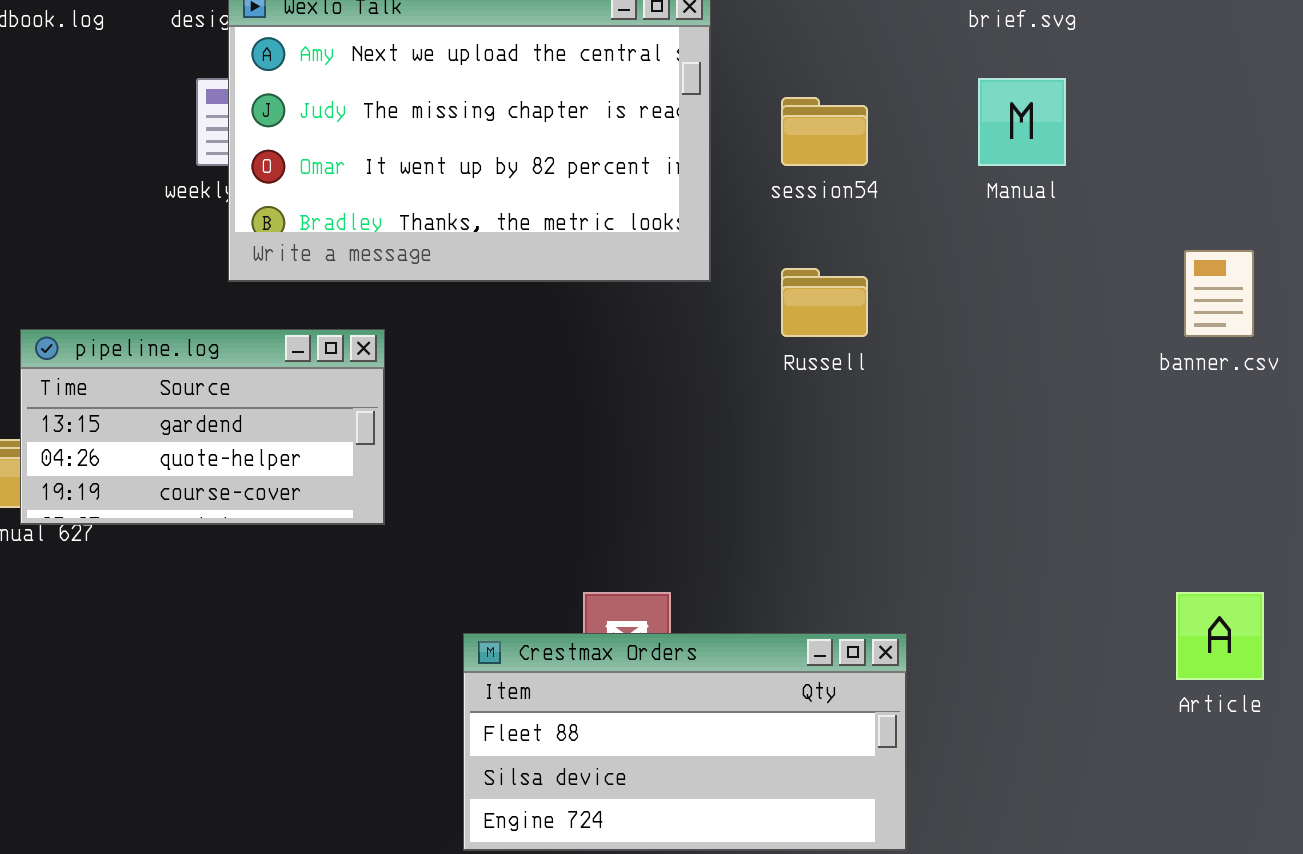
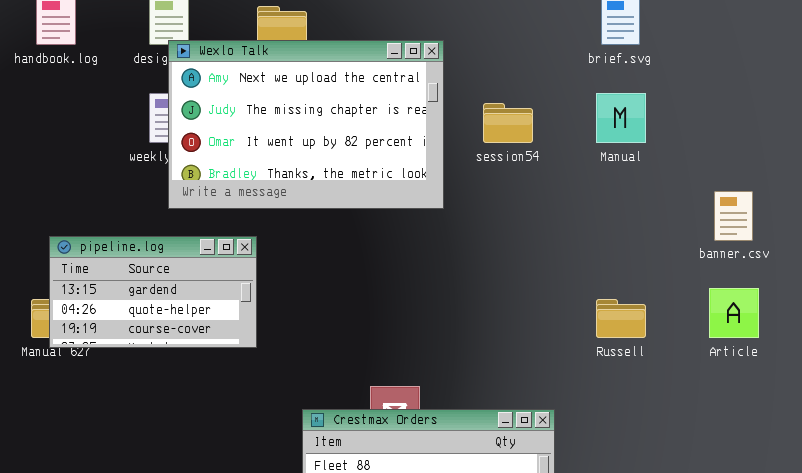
Russell: [781,268,868,337] -> [596,299,646,338], moved
Article: [1176,592,1264,680] -> [709,288,759,338], moved

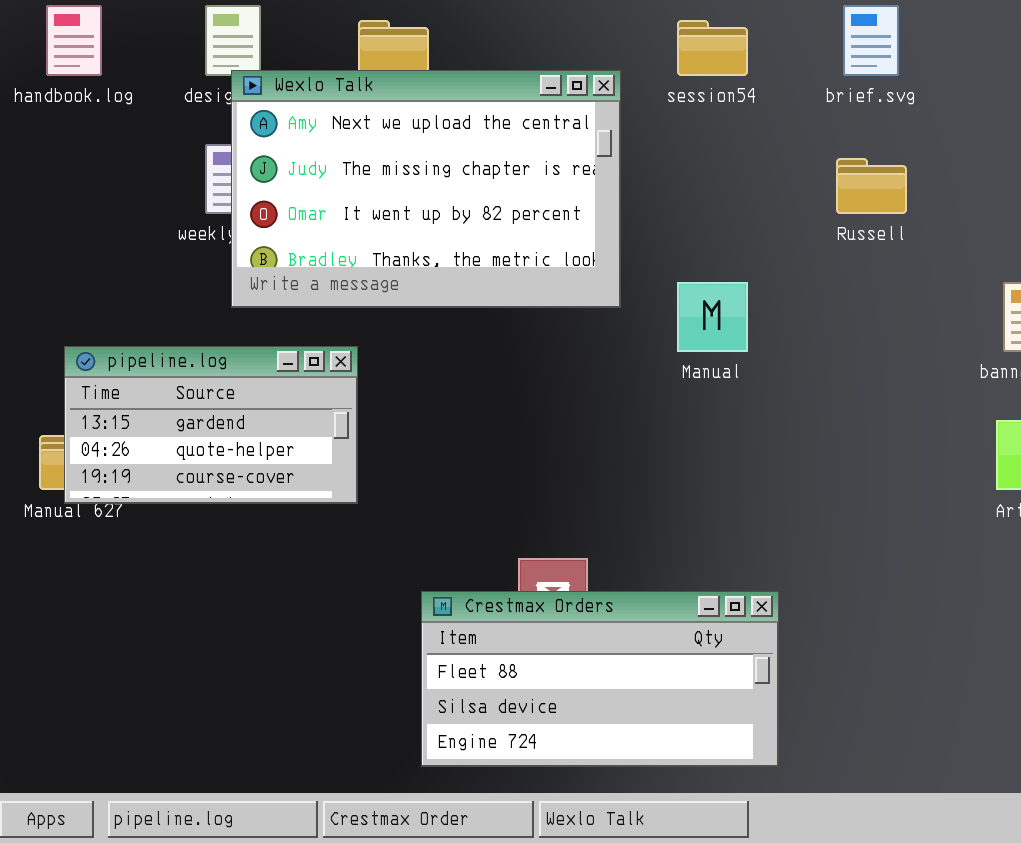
Manual: [596,93,646,143] -> [677,282,748,352], moved
session54: [483,103,533,143] -> [677,20,748,76], moved
Russell: [596,299,646,338] -> [836,158,907,214], moved

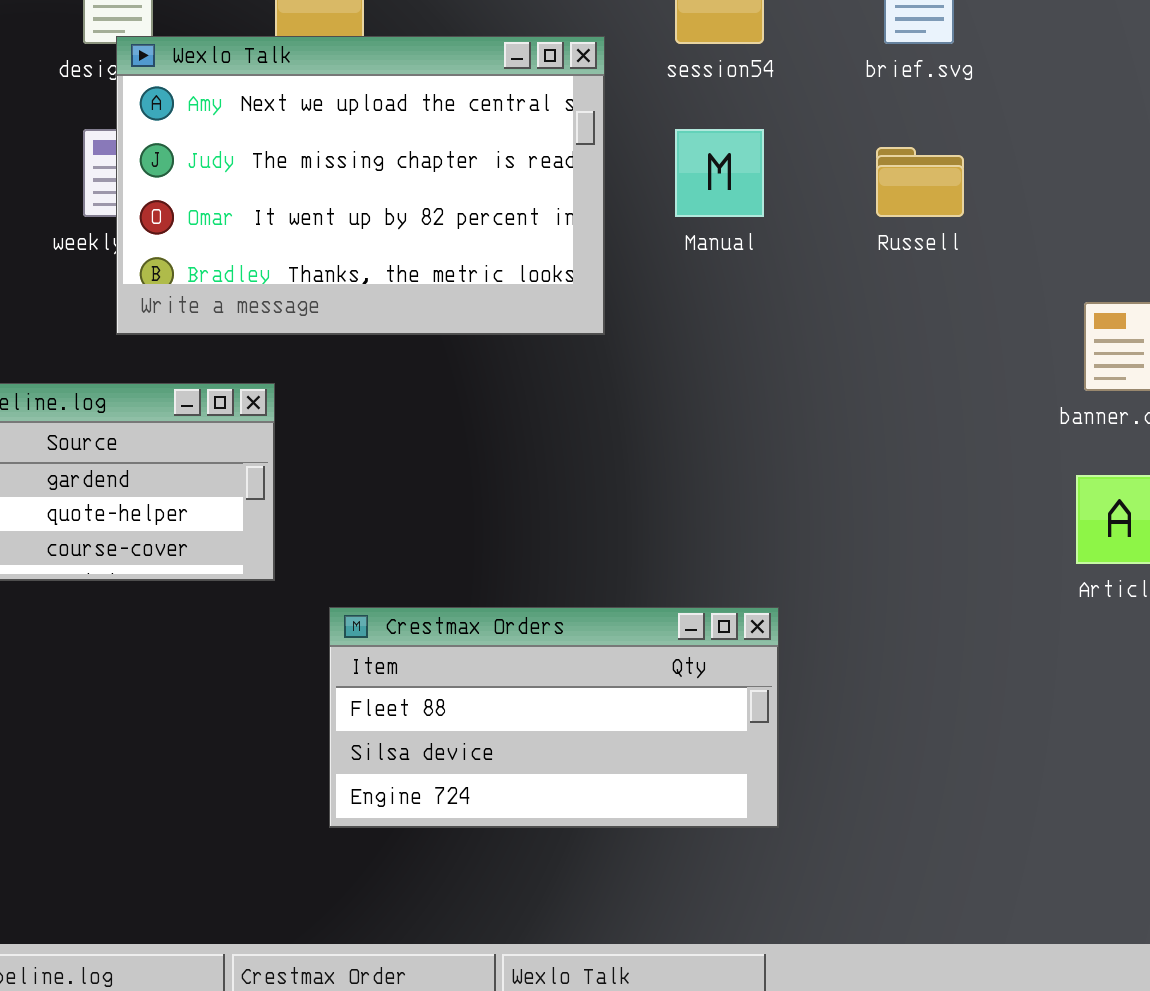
Manual: [677,282,748,352] -> [675,129,764,217], moved
Crestmax Orders: [421,591,779,767] -> [329,607,779,828], moved

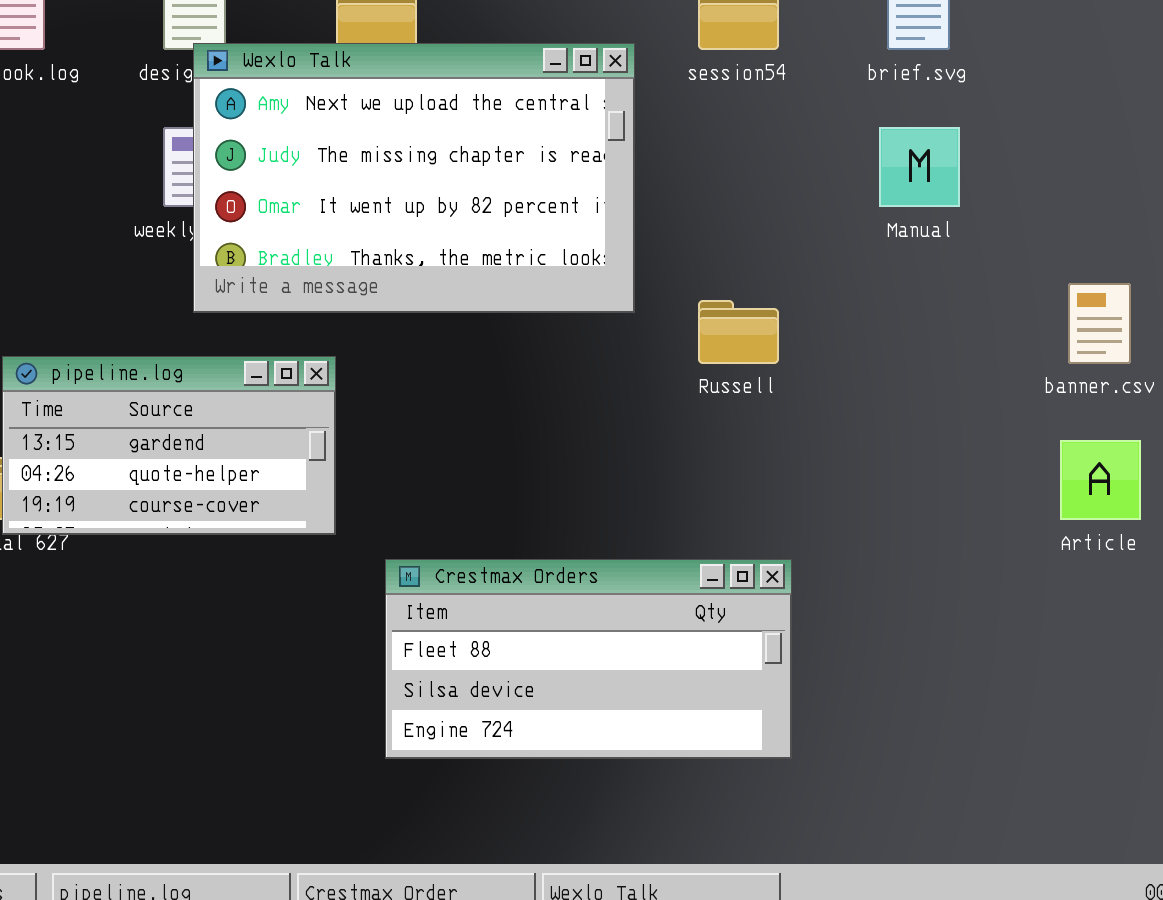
Manual: [675,129,764,217] -> [879,127,960,207], moved
Russell: [876,147,964,217] -> [698,300,779,364], moved

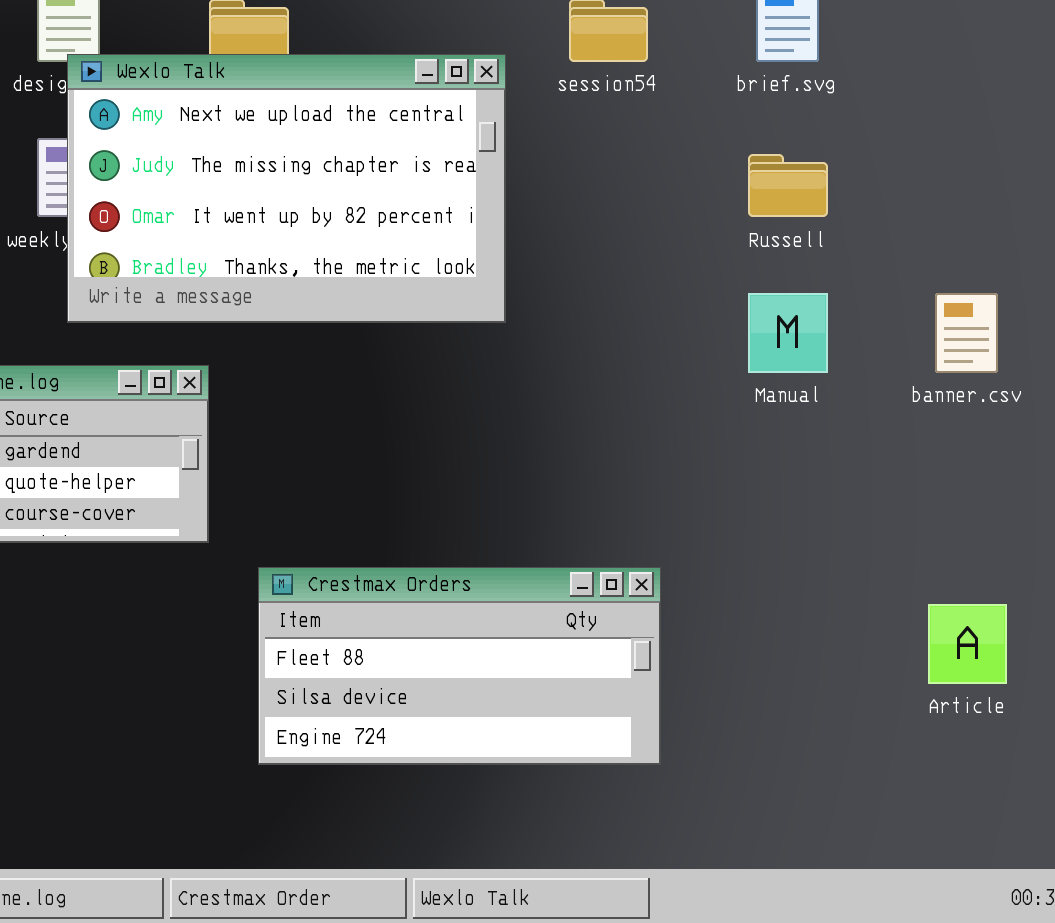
Manual: [879,127,960,207] -> [748,293,828,373], moved
Russell: [698,300,779,364] -> [748,154,828,217], moved
Article: [1060,440,1141,520] -> [928,604,1007,684], moved

